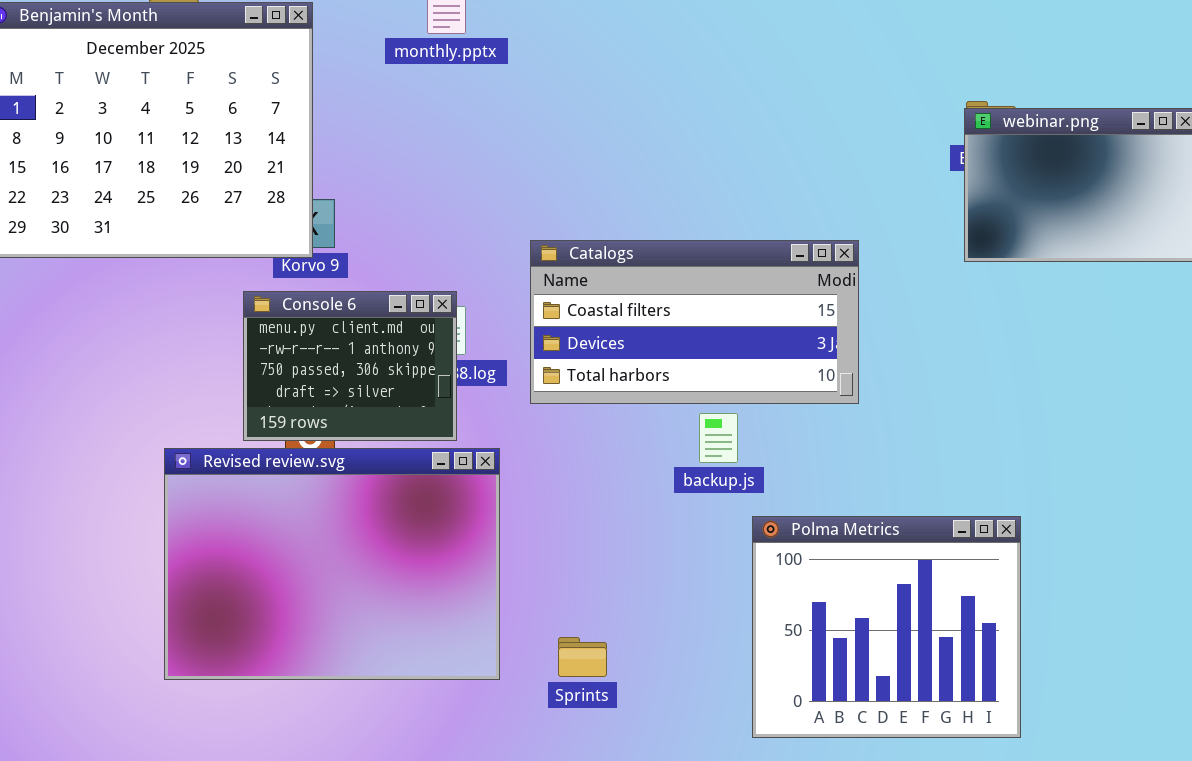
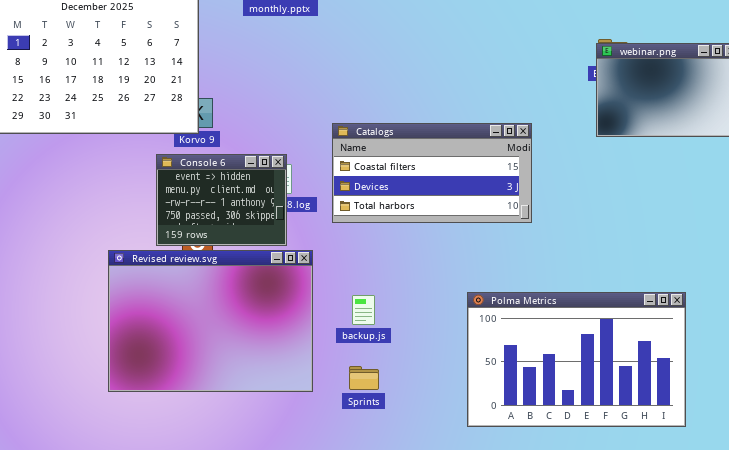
Console 6: [243,291,457,441] -> [156,154,287,246], scrolled up 1 row
backup.js: [699,413,738,463] -> [352,295,375,325], moved
Polma Metrics: [752,516,1021,738] -> [467,292,686,427], resized

